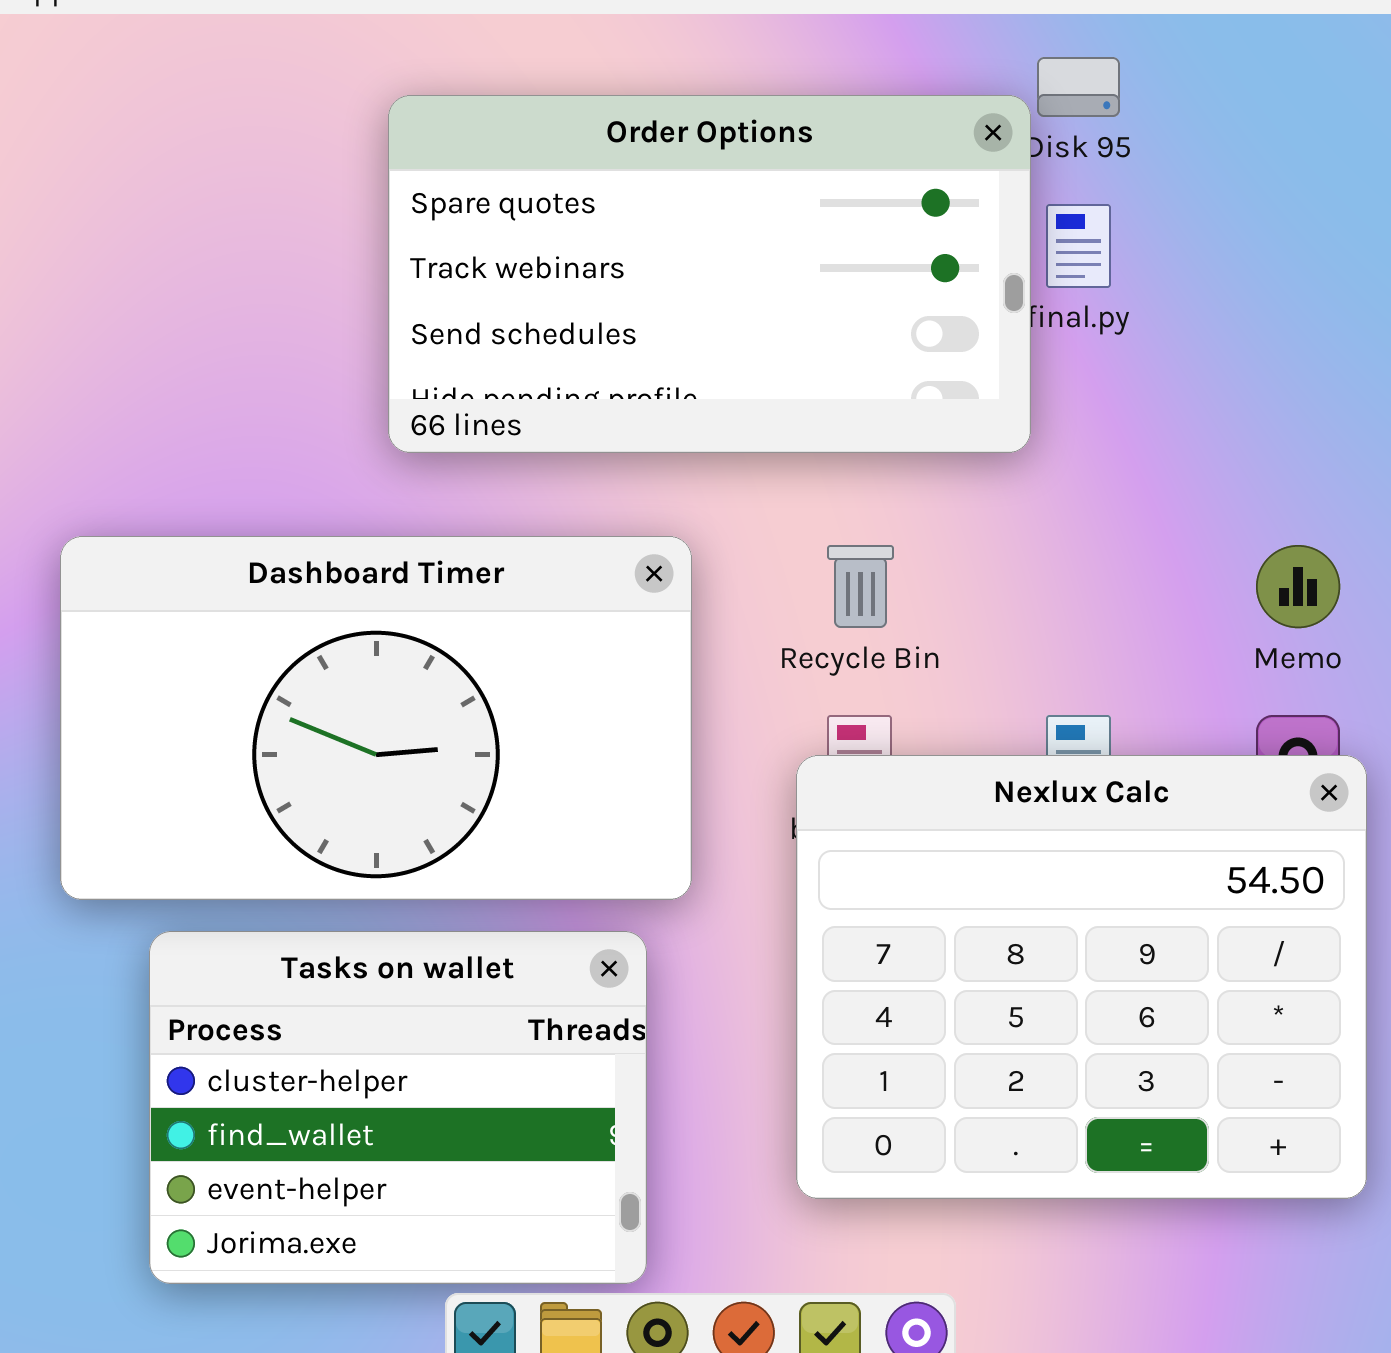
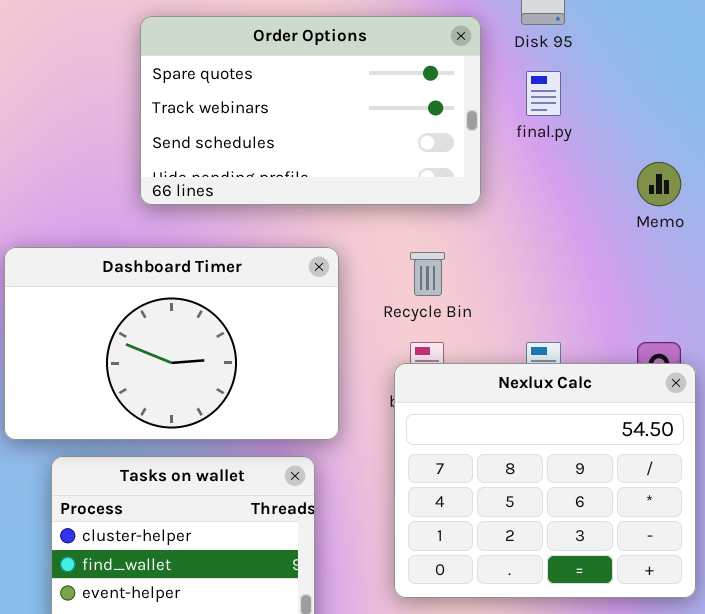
Order Options: [388,95,1031,453] -> [140,16,481,205], moved
Memo: [1256,545,1340,628] -> [637,162,681,206], moved

